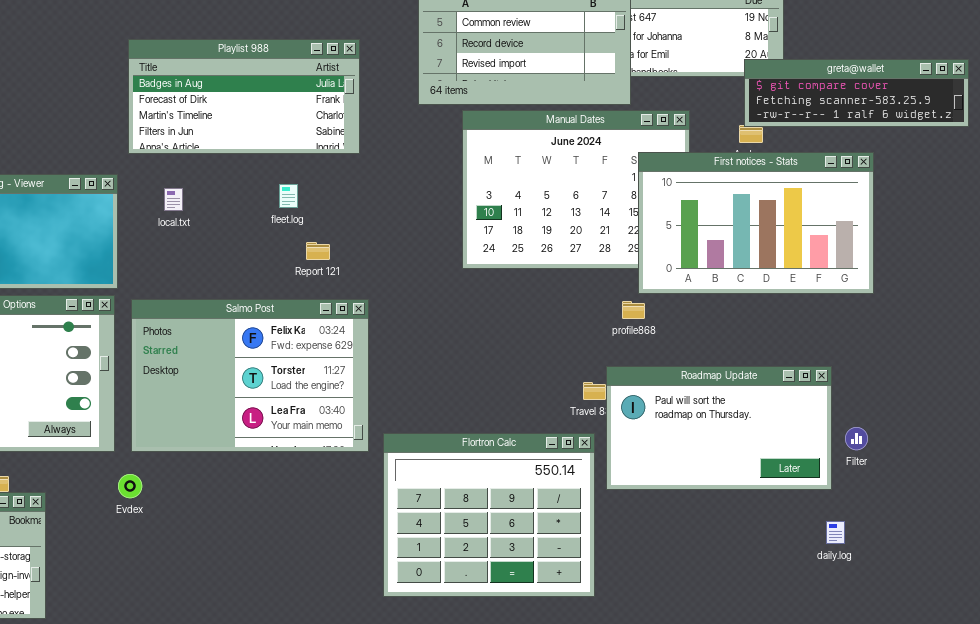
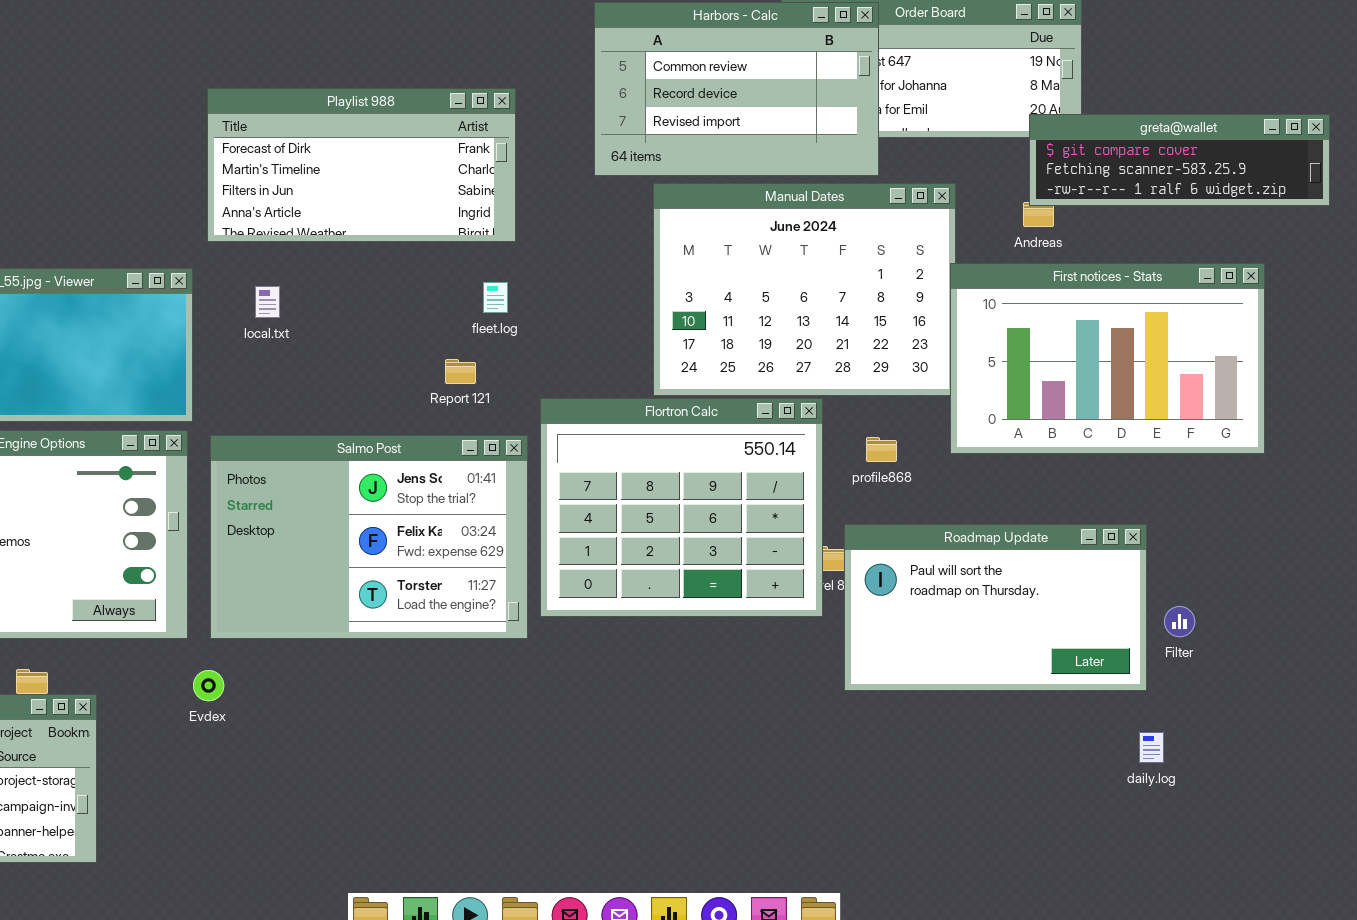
Playlist 988: [128,39,360,154] -> [207,88,516,242], scrolled down 1 row
First notices - Stats: [638,152,874,294] -> [950,263,1265,454], moved
fleet.log: [279,184,298,208] -> [483,282,508,313], moved
Salmo Post: [131,299,369,452] -> [210,435,528,639], scrolled up 1 row
Flortron Calc: [383,433,595,597] -> [540,398,823,617], moved

